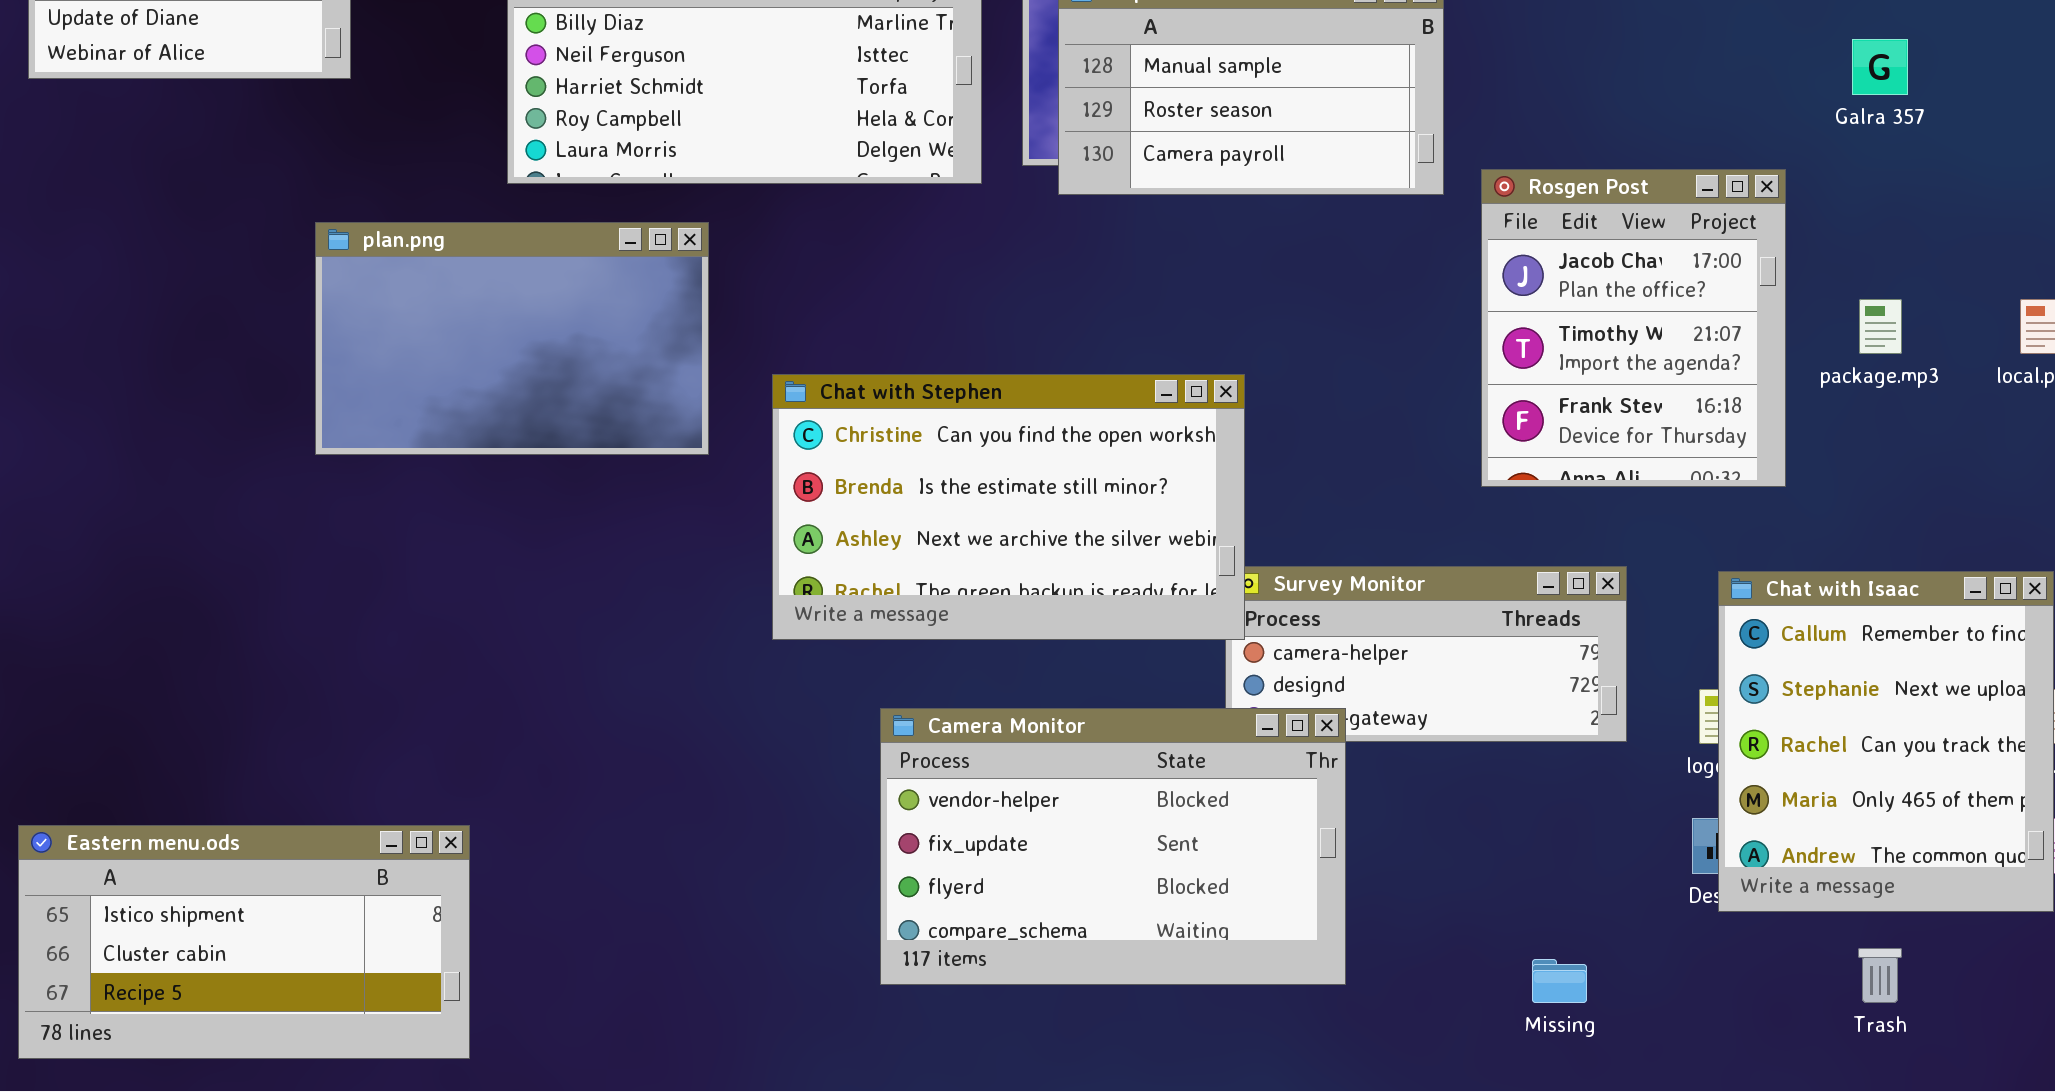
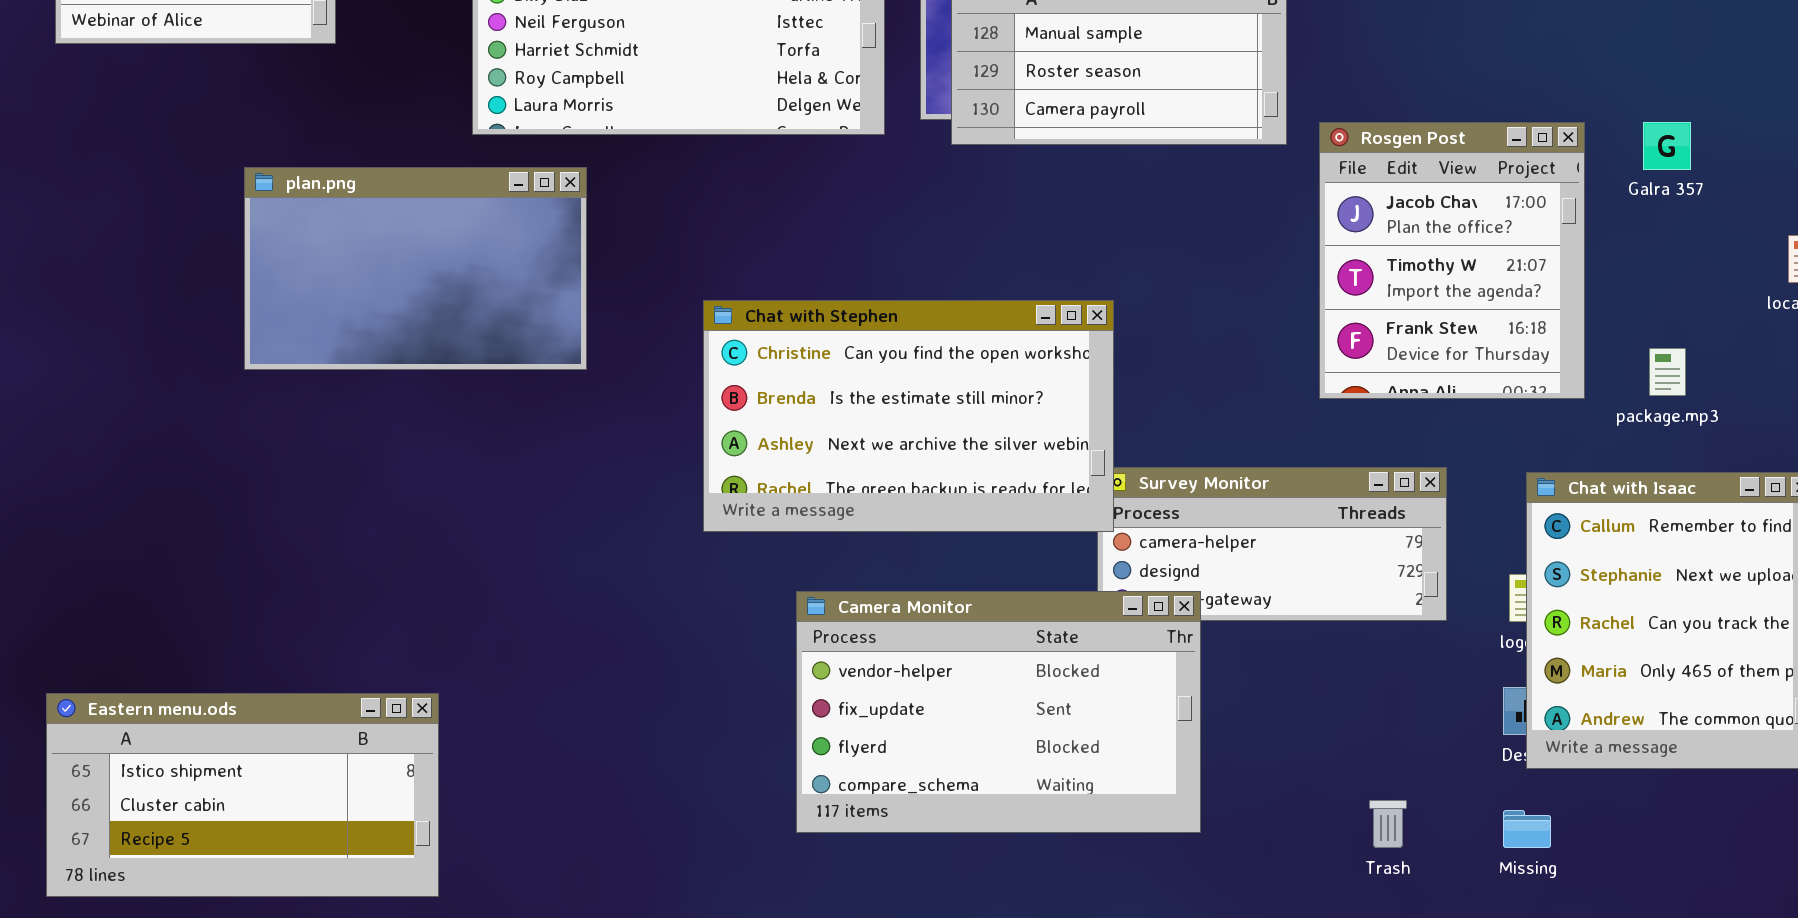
Galra 357: [1852,39,1908,95] -> [1643,122,1691,170], moved
plan.png: [315,222,709,455] -> [244,167,587,370], moved
package.mp3: [1859,299,1902,354] -> [1649,348,1686,396], moved
Trash: [1858,948,1902,1003] -> [1369,800,1407,848], moved
Missing: [1532,959,1587,1003] -> [1503,810,1551,848], moved

